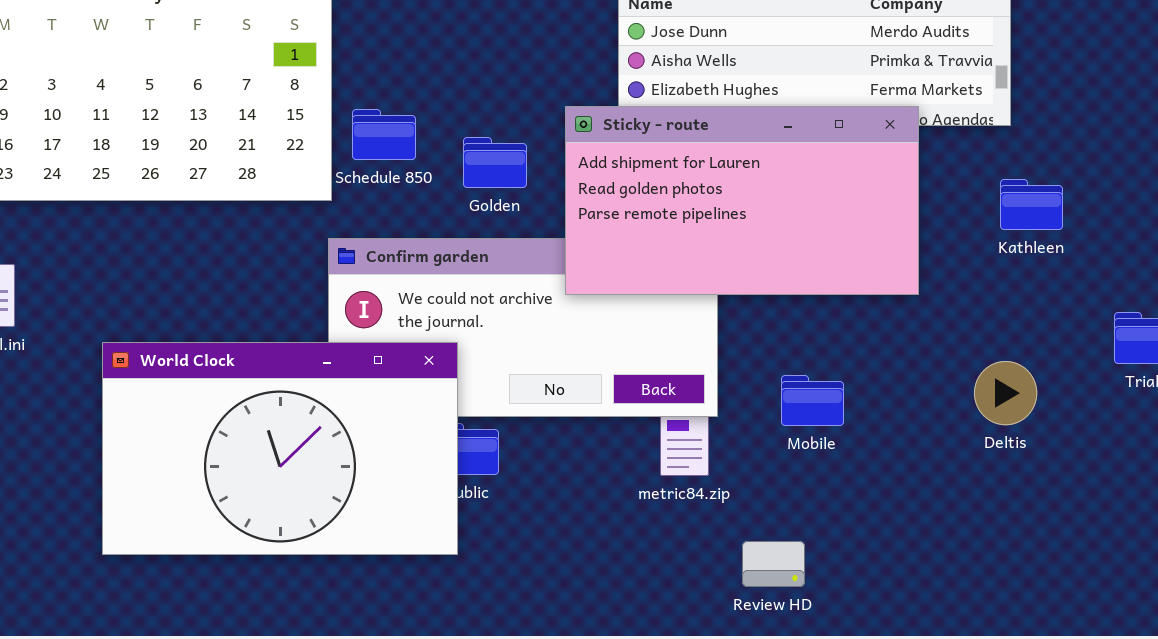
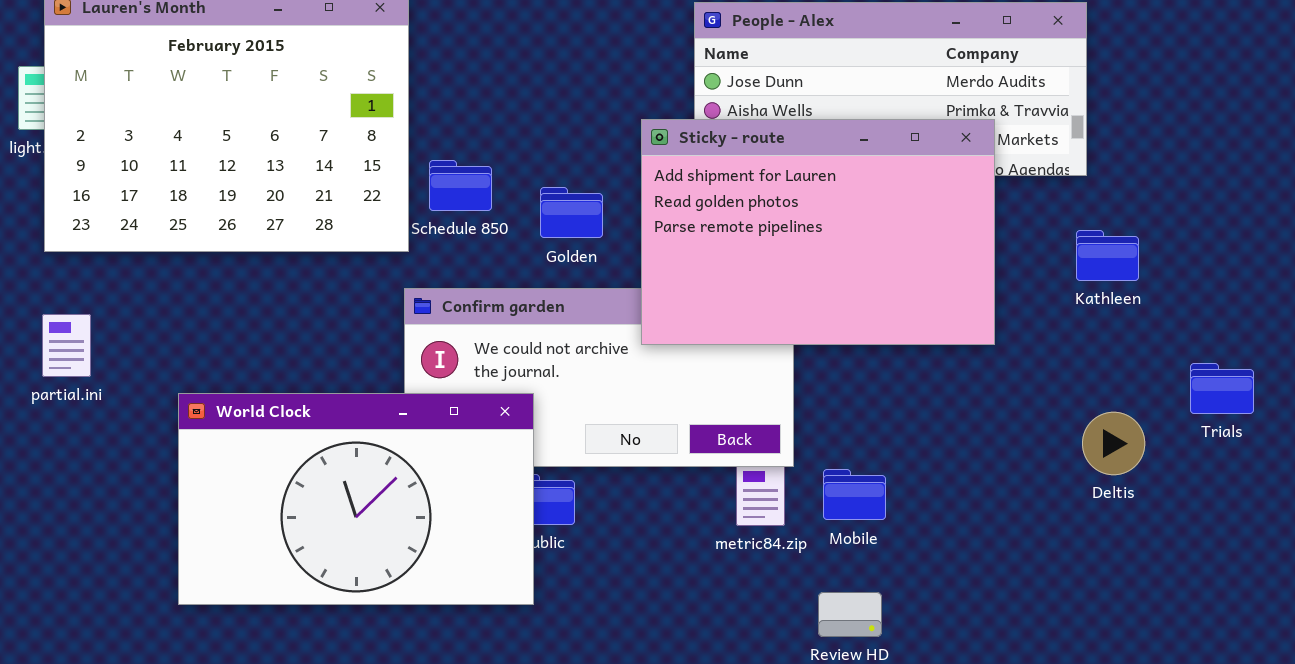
Sticky - route: [565,106,919,295] -> [641,119,995,345], resized
Deltis: [974,361,1037,425] -> [1082,412,1145,475], moved
Mobile: [781,375,844,426] -> [823,469,886,520], moved

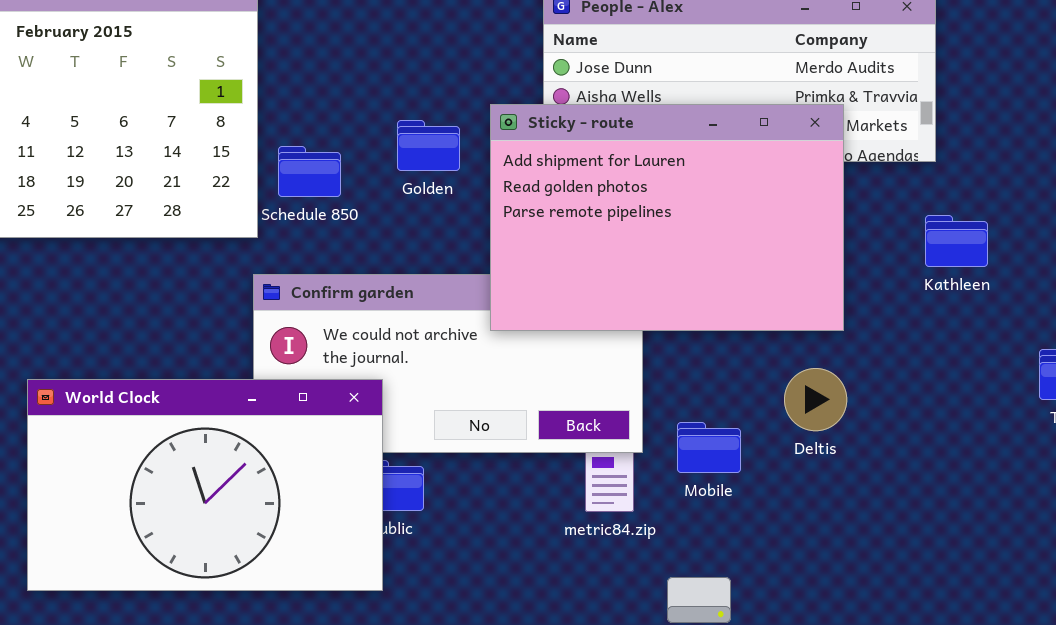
Golden: [540,187,603,238] -> [397,120,460,171], moved
Deltis: [1082,412,1145,475] -> [784,368,847,431], moved
Mobile: [823,469,886,520] -> [677,422,741,473], moved

